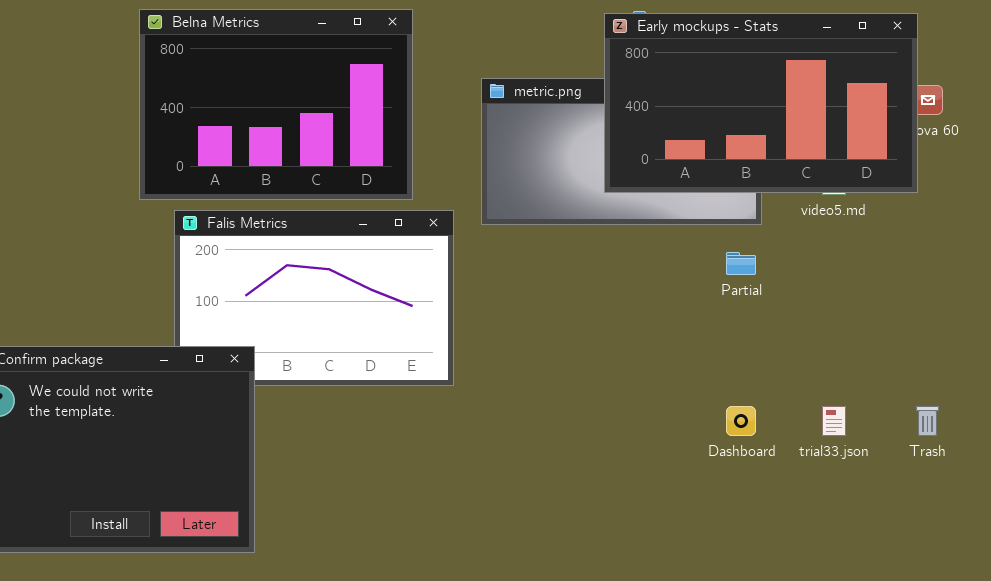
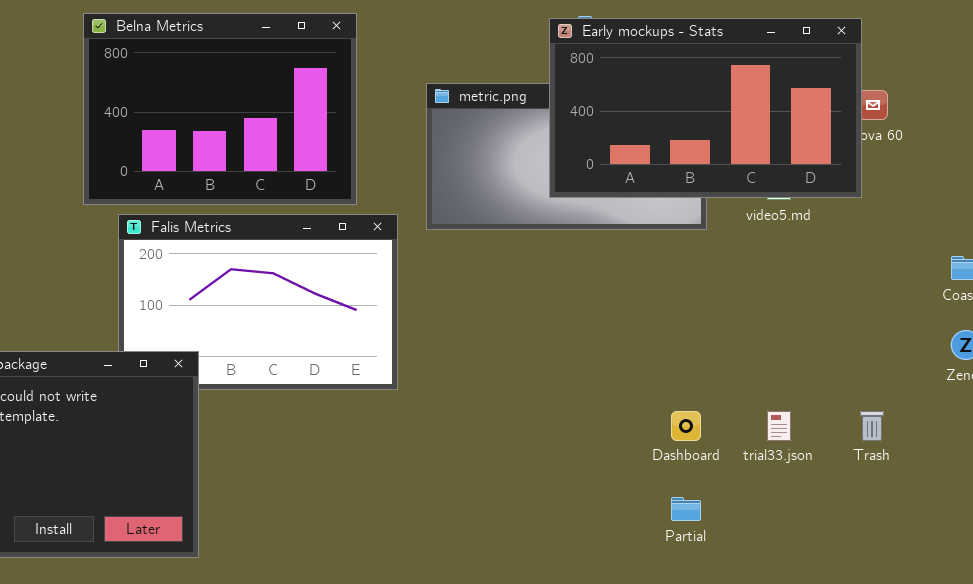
Partial: [726,252,756,275] -> [671,497,701,521], moved

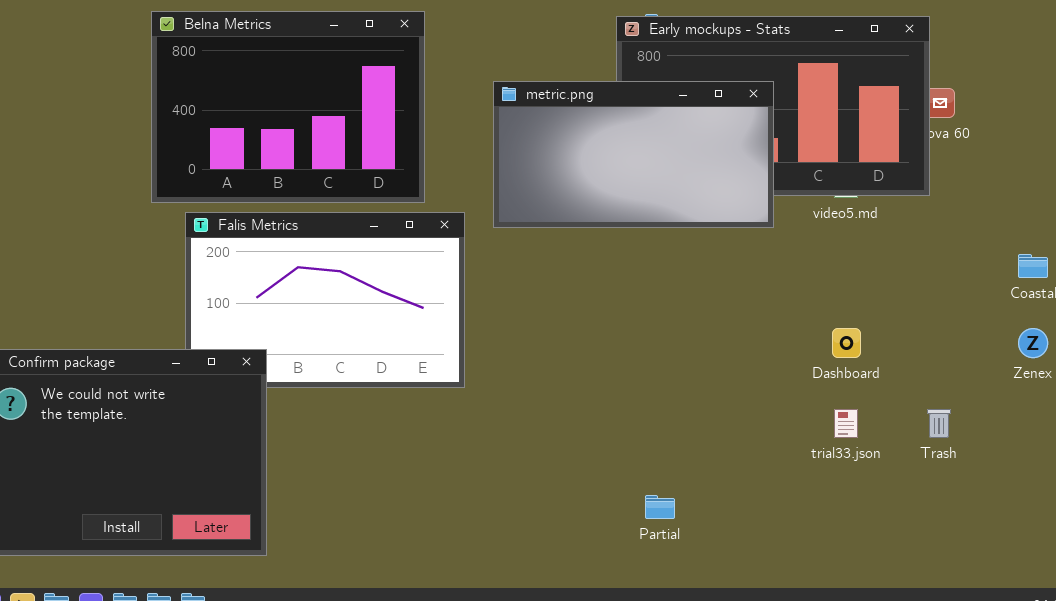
metric.png: [426,83,707,230] -> [493,81,774,228], raised
Dashboard: [671,411,701,441] -> [832,328,861,358], moved
Partial: [671,497,701,521] -> [645,495,675,519], moved

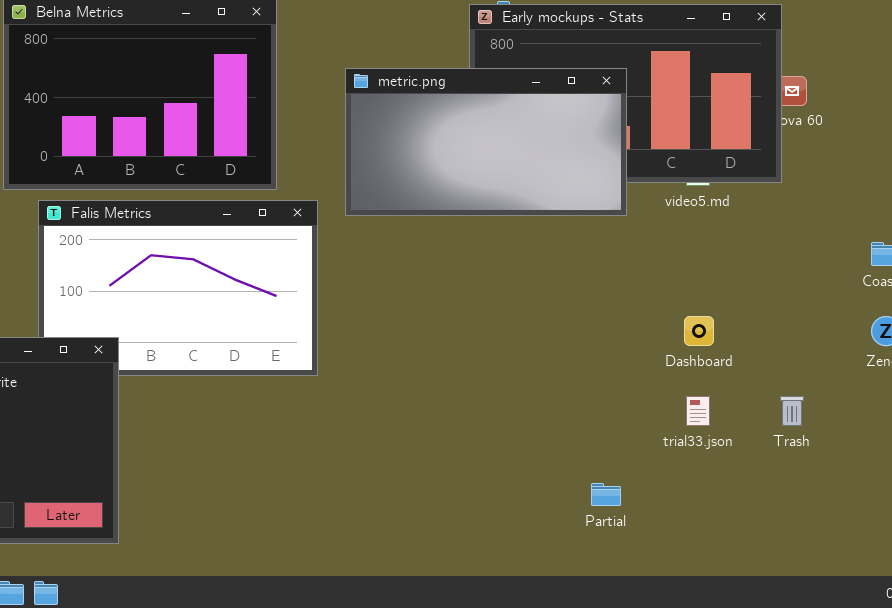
Partial: [645,495,675,519] -> [591,483,621,506], moved

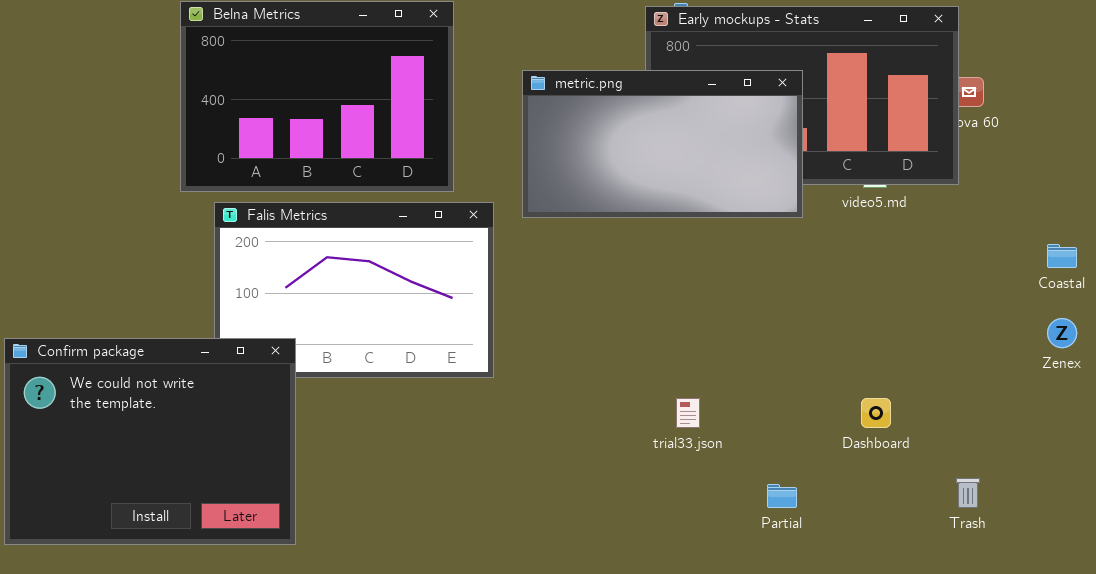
Dashboard: [684,316,714,346] -> [861,398,891,428], moved
trial33.json: [686,396,710,426] -> [676,398,700,428], moved
Trash: [780,396,804,426] -> [956,478,980,508], moved

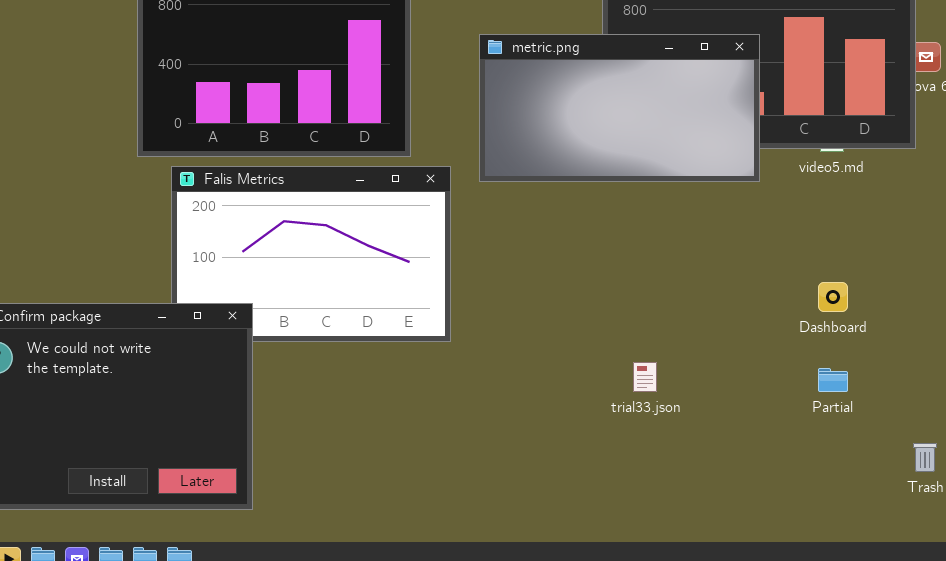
Dashboard: [861,398,891,428] -> [818,282,848,312], moved
Partial: [767,484,797,508] -> [818,368,848,392], moved

